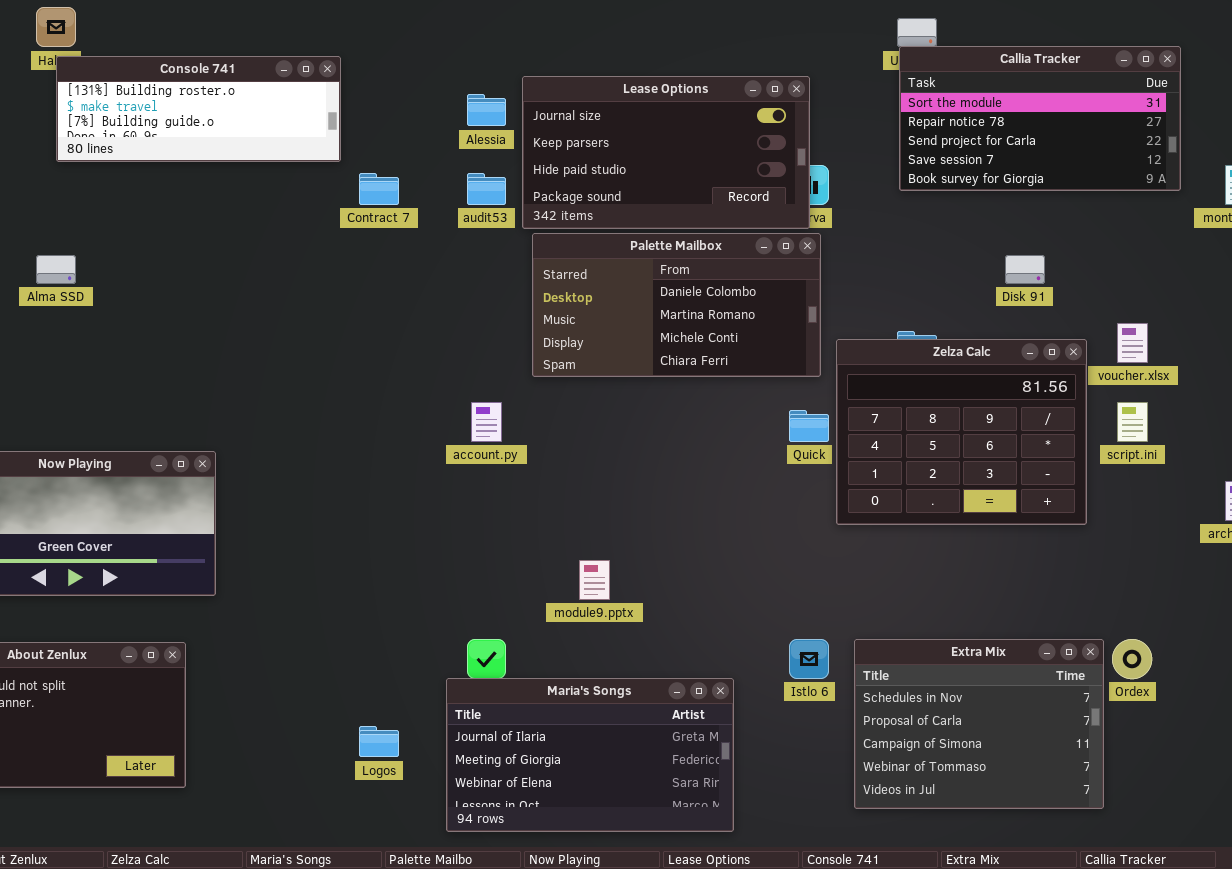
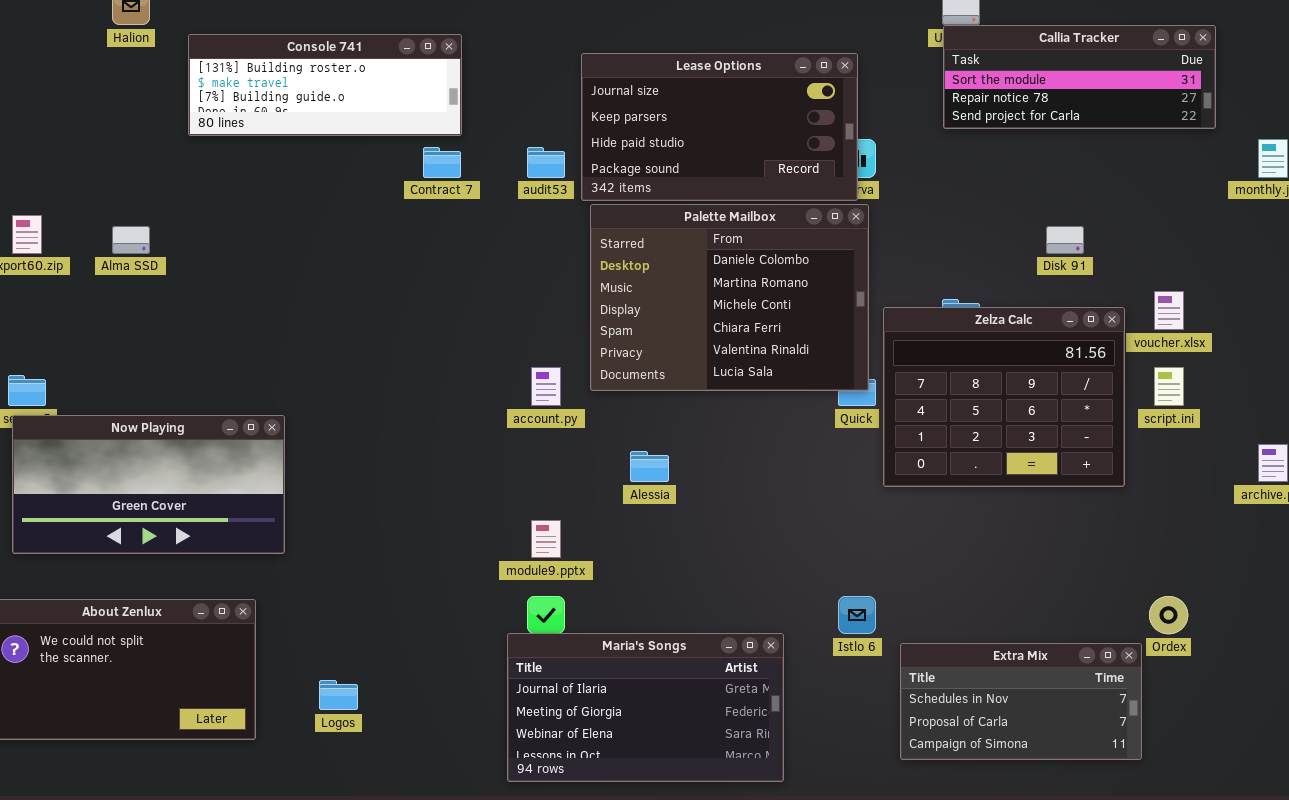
Callia Tracker: [899,46,1181,191] -> [943,25,1216,129], resized
Console 741: [56,56,341,162] -> [188,34,462,136], moved
Alessia: [467,94,506,126] -> [630,451,669,482], moved
Palette Mailbox: [532,233,821,377] -> [590,204,869,391], resized
module9.pptx: [579,560,610,600] -> [531,520,561,558], moved
Extra Mix: [854,639,1104,809] -> [900,643,1142,760], resized
Logos: [359,726,399,757] -> [319,680,358,710], moved

